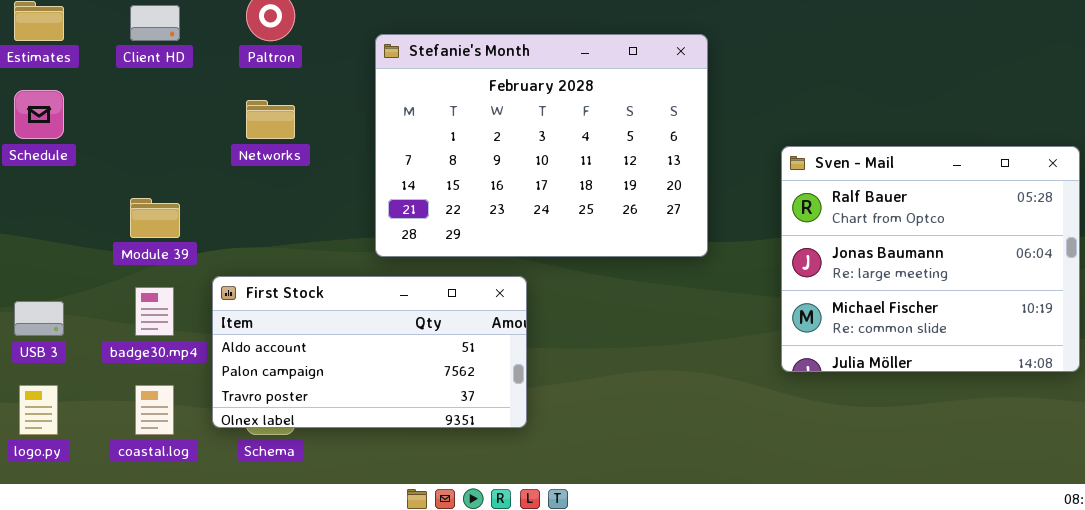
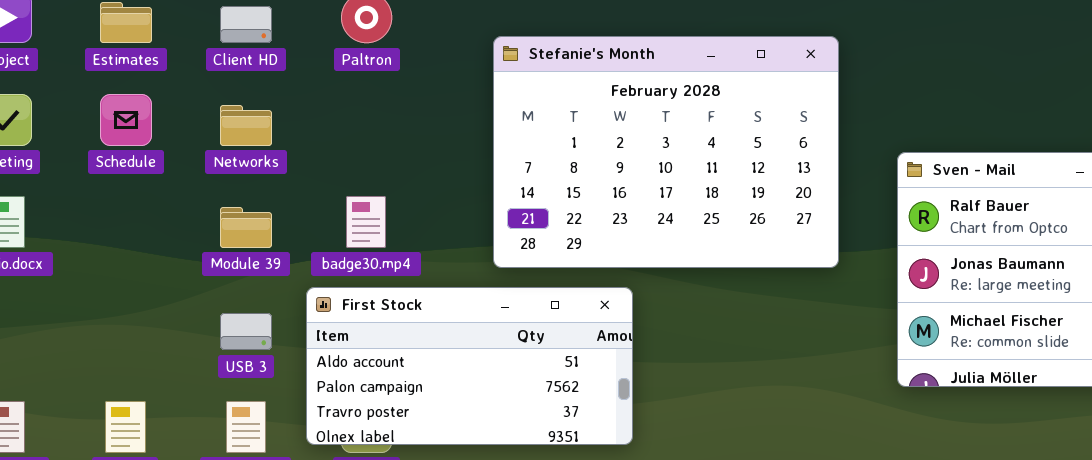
Stefanie's Month: [375,34,708,257] -> [493,36,839,268], moved
Networks: [246,100,295,139] -> [220,105,272,146], moved
badge30.mp4: [135,287,174,336] -> [346,196,386,248], moved
USB 3: [14,301,64,336] -> [220,313,272,350], moved

